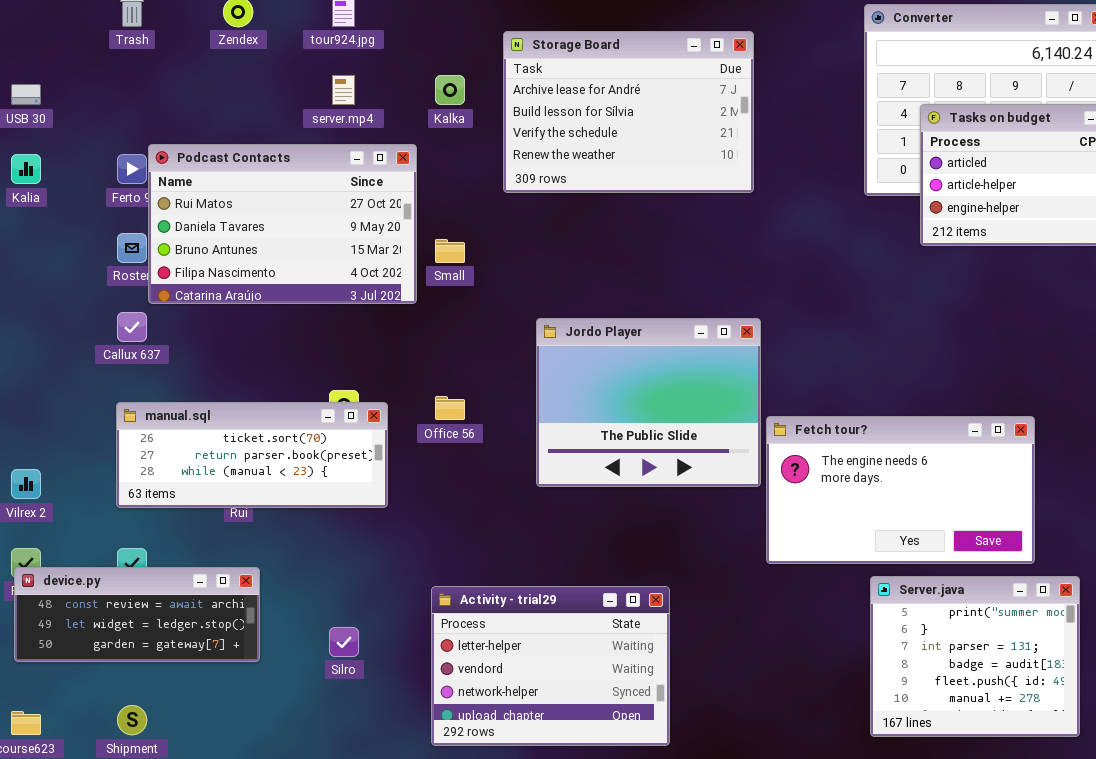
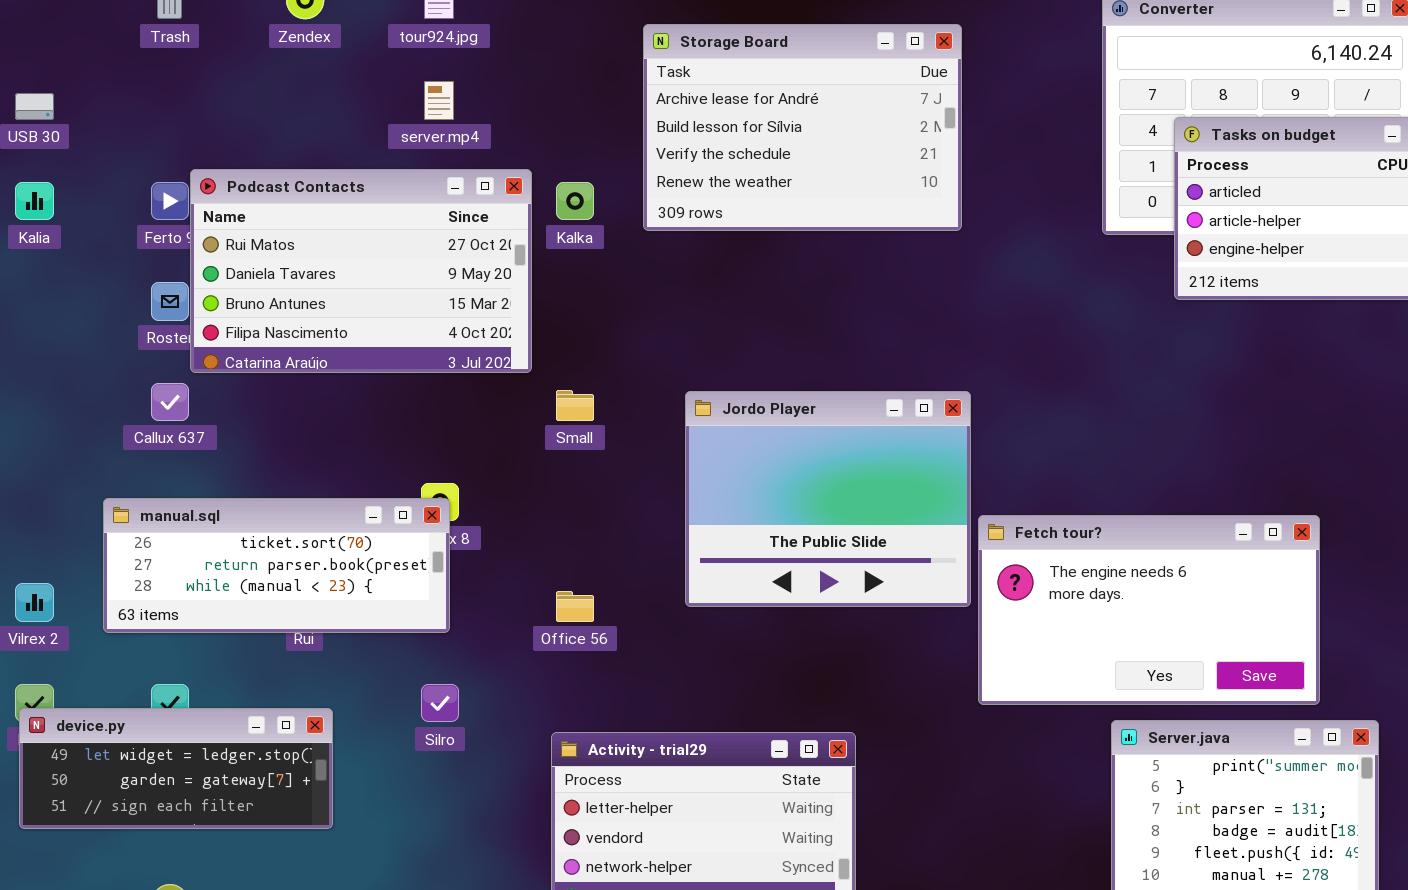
Kalka: [435,75,465,105] -> [556,182,594,220], moved
Small: [435,239,465,263] -> [556,390,594,421], moved
Office 56: [435,396,465,420] -> [556,591,594,622], moved
manual.sql: [116,402,388,508] -> [103,498,450,633], moved
device.py: [14,567,260,662] -> [19,708,333,829], scrolled down 1 row
Silro: [329,627,359,657] -> [421,684,459,722], moved

